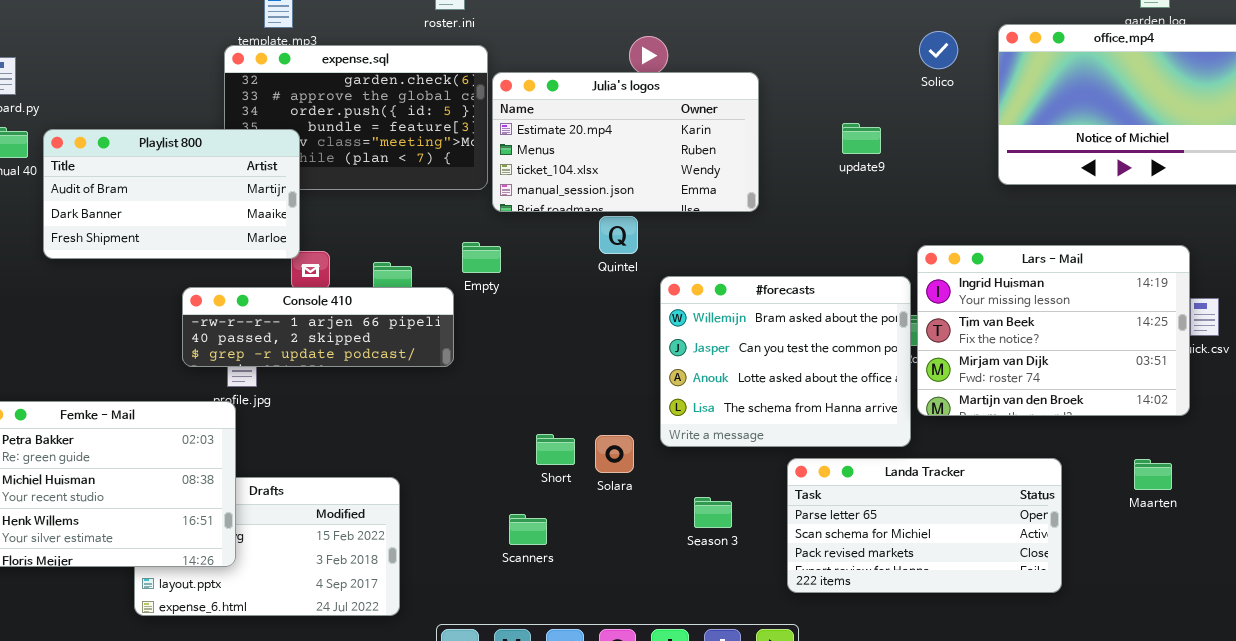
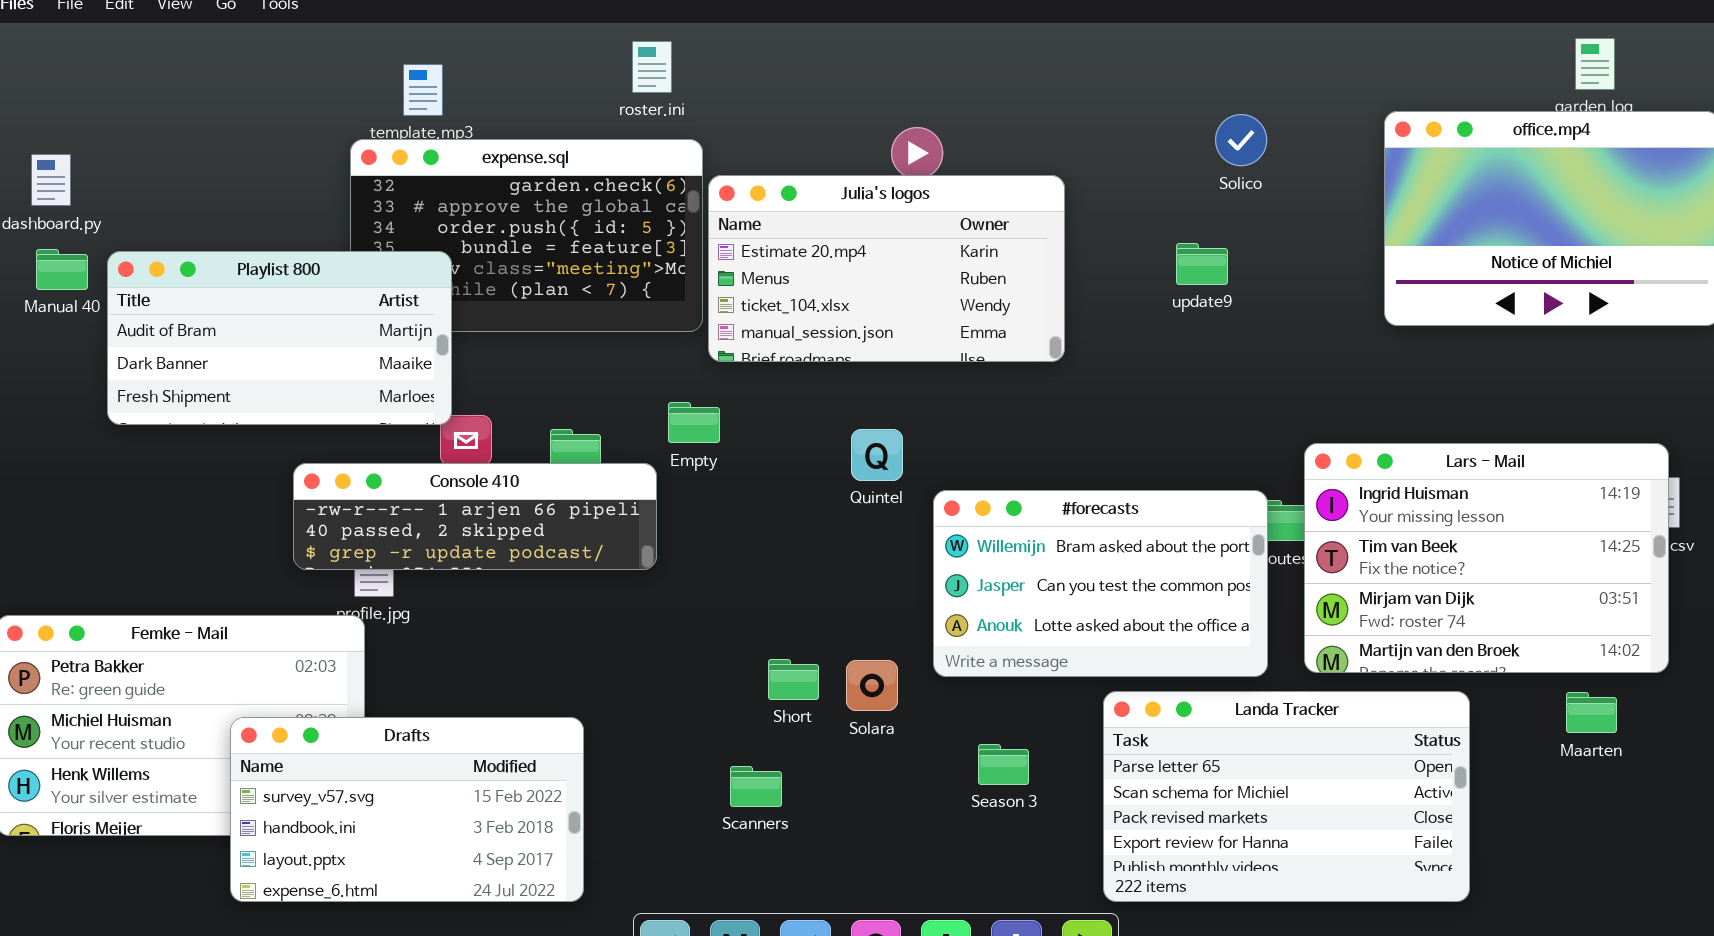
Solico: [919,31,958,69] -> [1215,114,1267,166], moved
Quintel: [599,216,638,254] -> [851,429,903,481], moved
Lars - Mail: [917,245,1190,416] -> [1304,443,1669,673], moved
#forecasts: [660,276,911,447] -> [933,490,1268,677], resized
Landa Tracker: [787,458,1062,593] -> [1103,691,1470,902], resized
Drafts: [134,477,400,616] -> [230,717,584,902], raised

